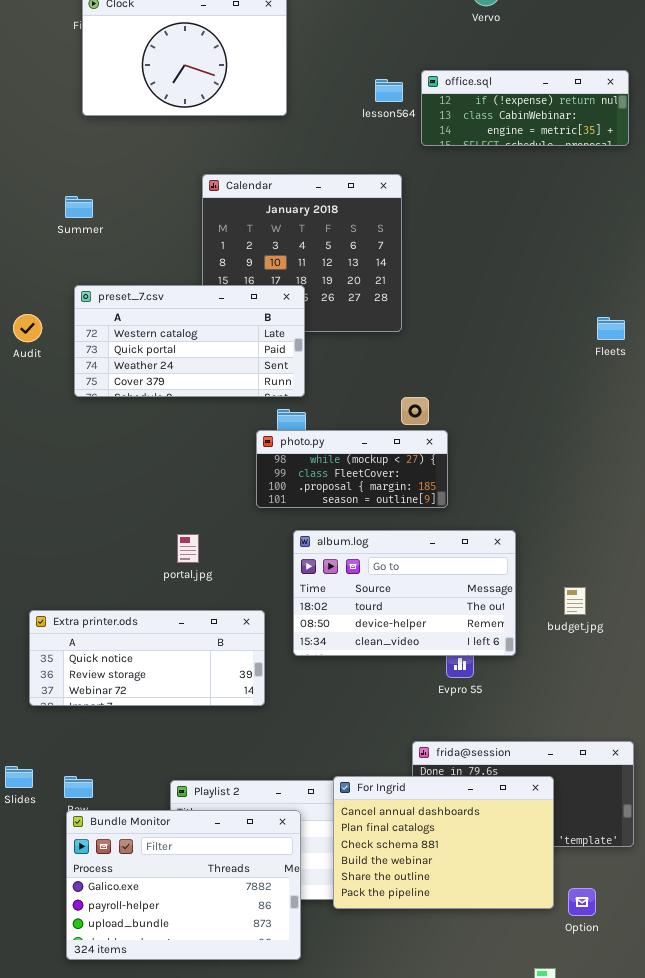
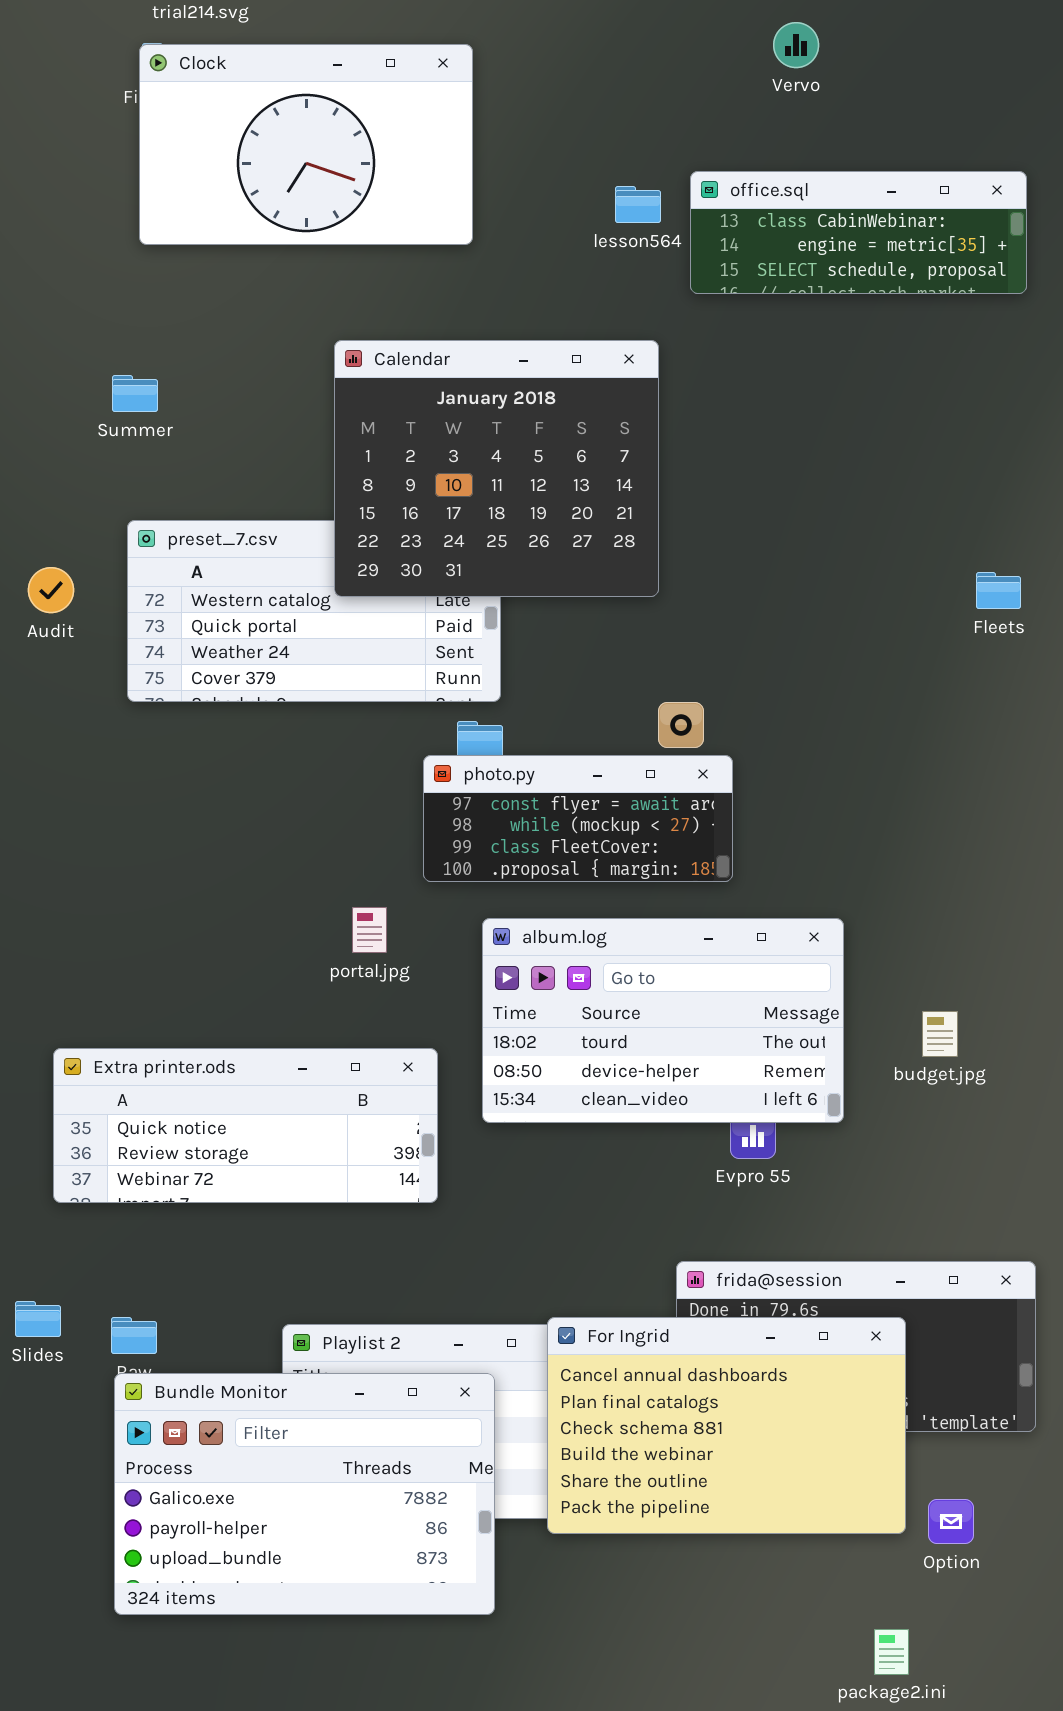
office.sql: [421,70,629,146] -> [690,171,1027,294], scrolled down 1 row
Calendar: [202,174,402,332] -> [334,340,659,597], raised
photo.py: [256,430,448,508] -> [423,755,733,882], scrolled up 1 row
portal.jpg: [177,534,199,563] -> [352,907,387,953], moved

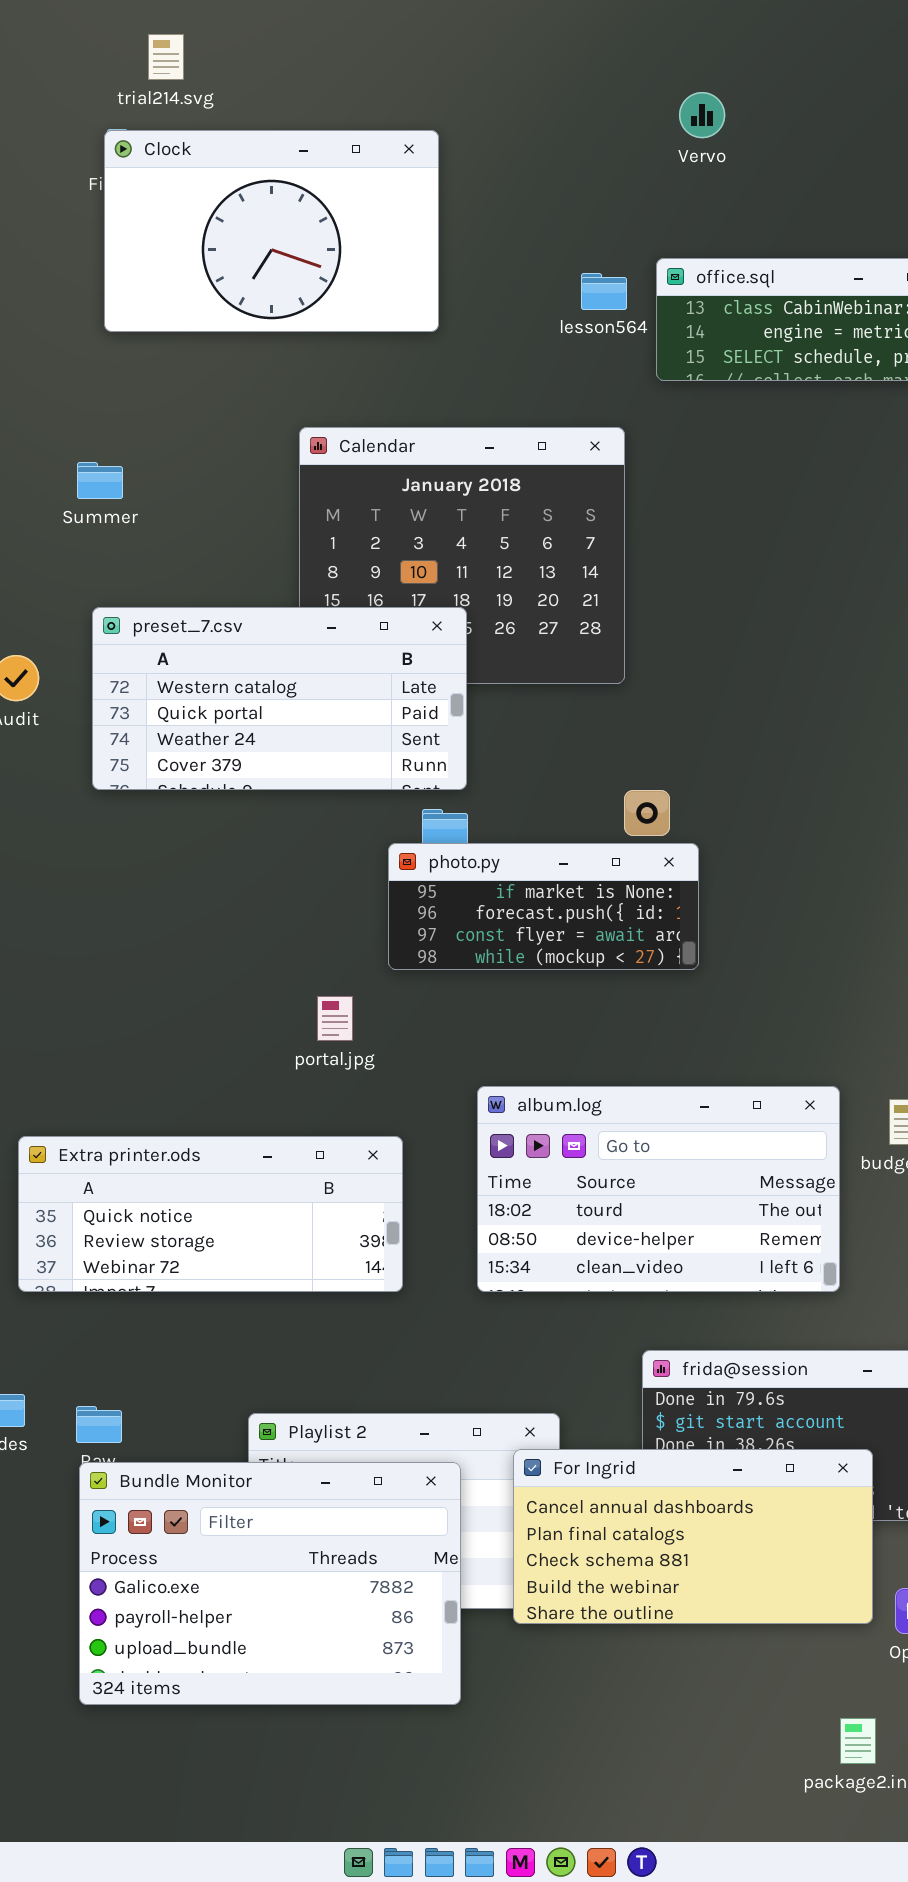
Vervo: [773,22,819,68] -> [679,92,725,138], moved
preset_7.csv: [127,520,501,702] -> [92,607,467,790], raised
photo.py: [423,755,733,882] -> [388,843,699,970], scrolled up 2 rows
album.log: [482,918,844,1123] -> [477,1086,840,1292], moved
For Ingrid: [547,1317,906,1534] -> [513,1449,873,1624], resized

